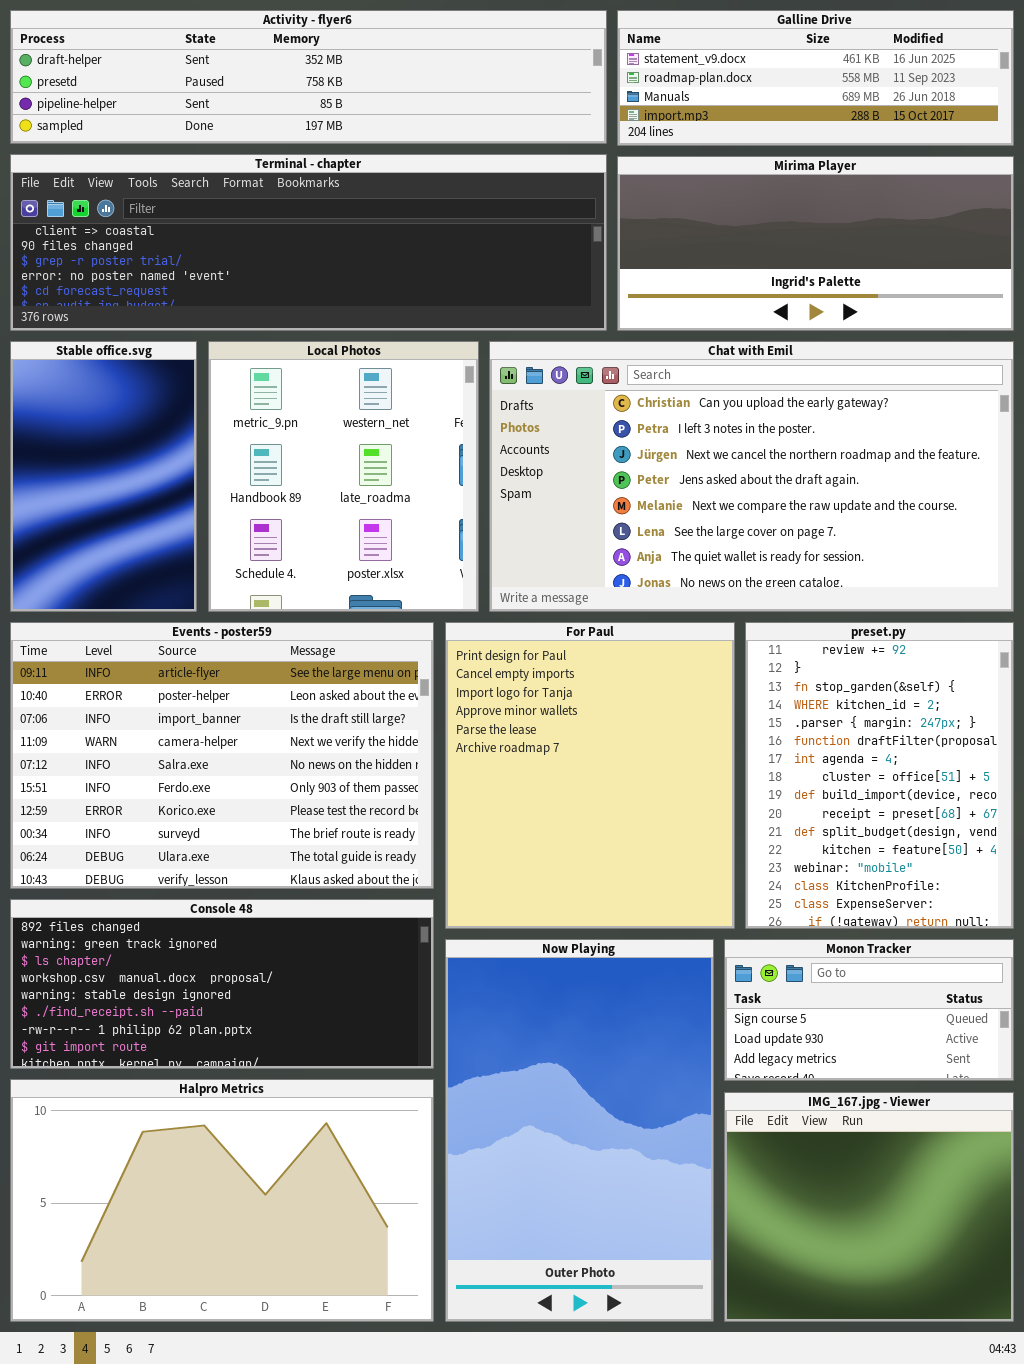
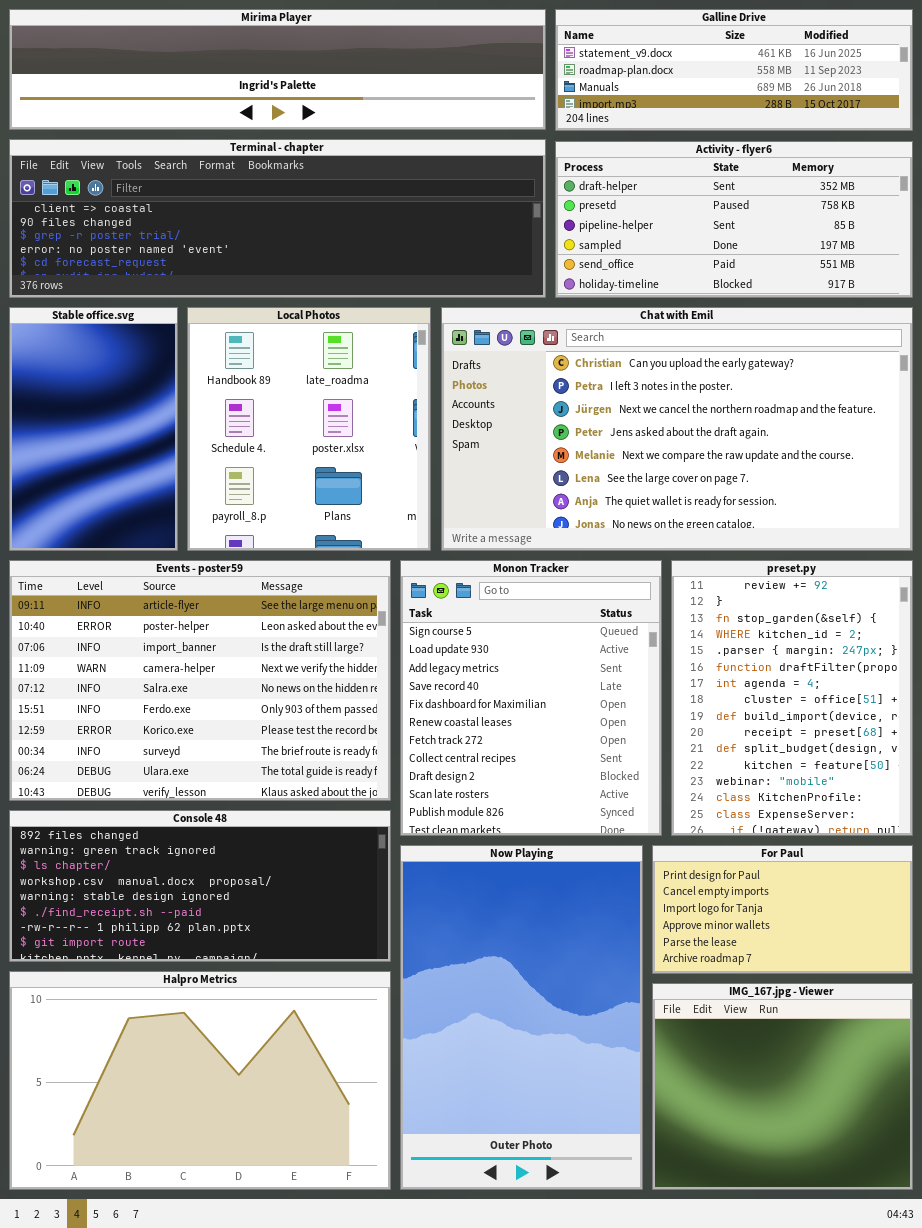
Activity - flyer6: [10,10,607,144] -> [555,141,913,298], moved, resized
Mirima Player: [617,156,1014,331] -> [9,9,546,130], moved, resized
Local Photos: [208,341,479,612] -> [187,307,431,551], scrolled down 1 row
For Paul: [445,622,735,929] -> [652,845,913,974], moved, resized
Monon Tracker: [724,939,1014,1081] -> [400,560,662,836], moved, resized

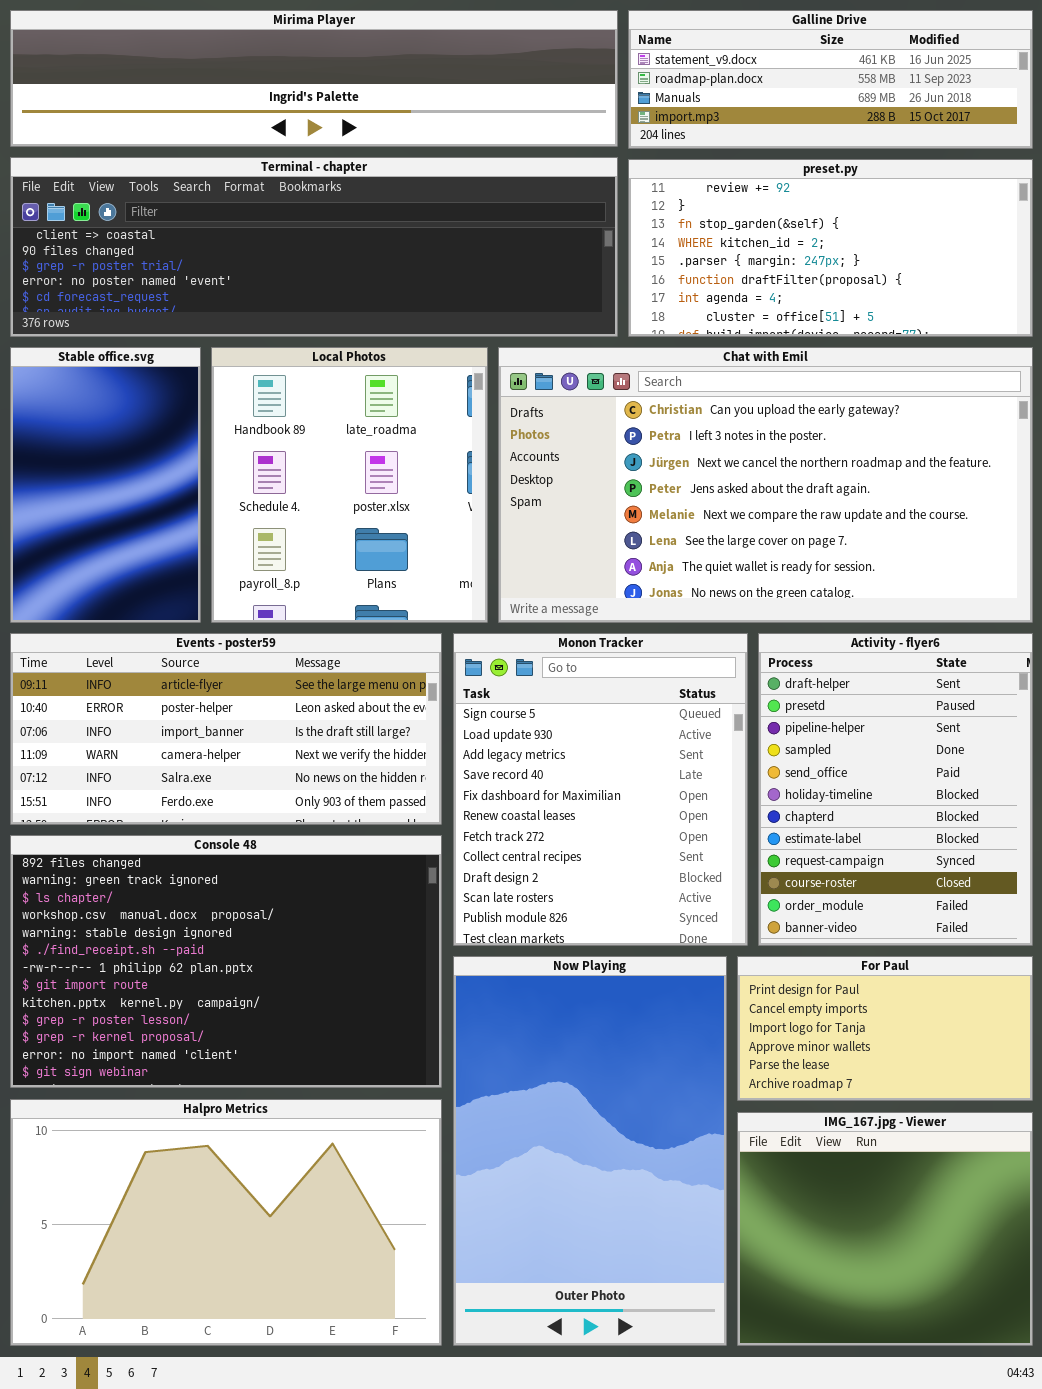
Activity - flyer6: [555,141,913,298] -> [758,633,1033,946], moved, resized
Events - poster59: [9,560,391,801] -> [10,633,442,825], resized
preset.py: [671,560,913,836] -> [628,159,1033,337], moved, resized
Console 48: [9,810,391,962] -> [10,835,442,1088], resized

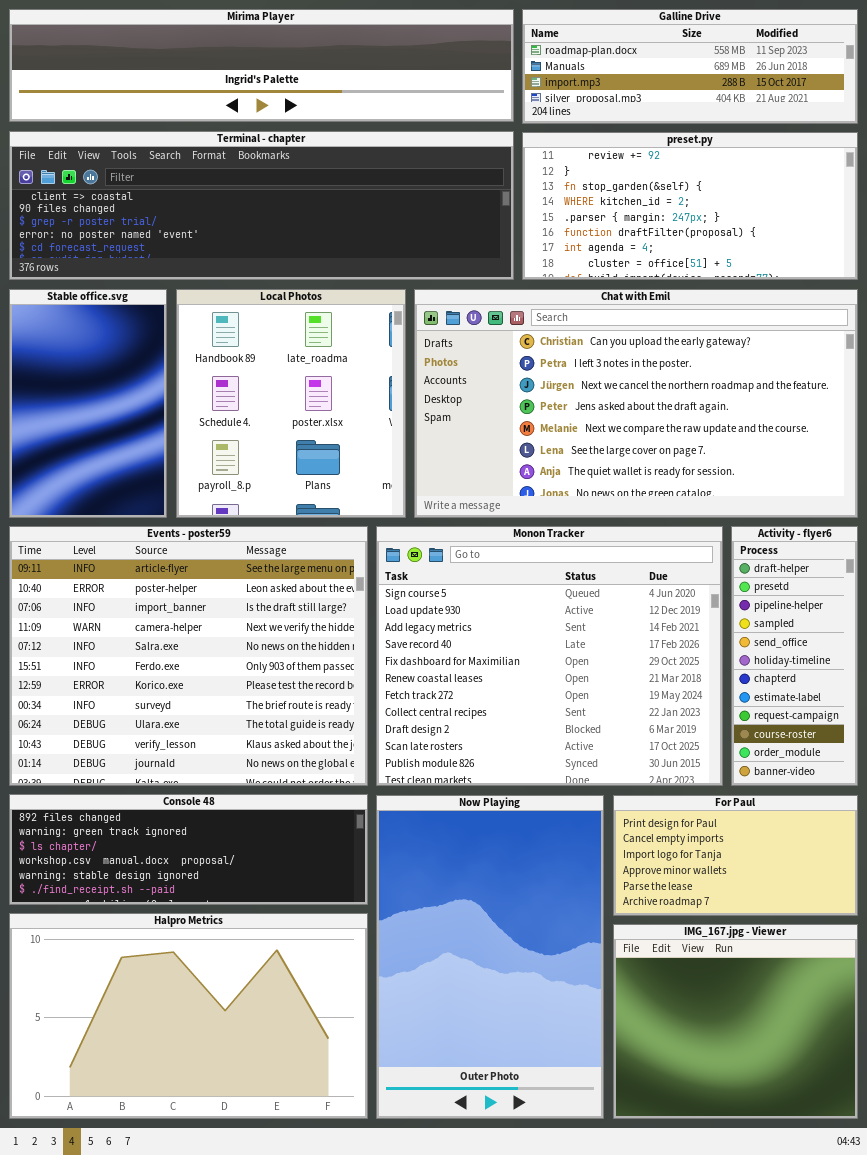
Galline Drive: [628,10,1033,149] -> [522,9,858,124], scrolled down 1 row
Events - poster59: [10,633,442,825] -> [9,526,368,786], resized
Monon Tracker: [453,633,748,946] -> [376,526,723,786], resized
Activity - flyer6: [758,633,1033,946] -> [731,526,858,786], resized
Console 48: [10,835,442,1088] -> [9,794,368,905], resized

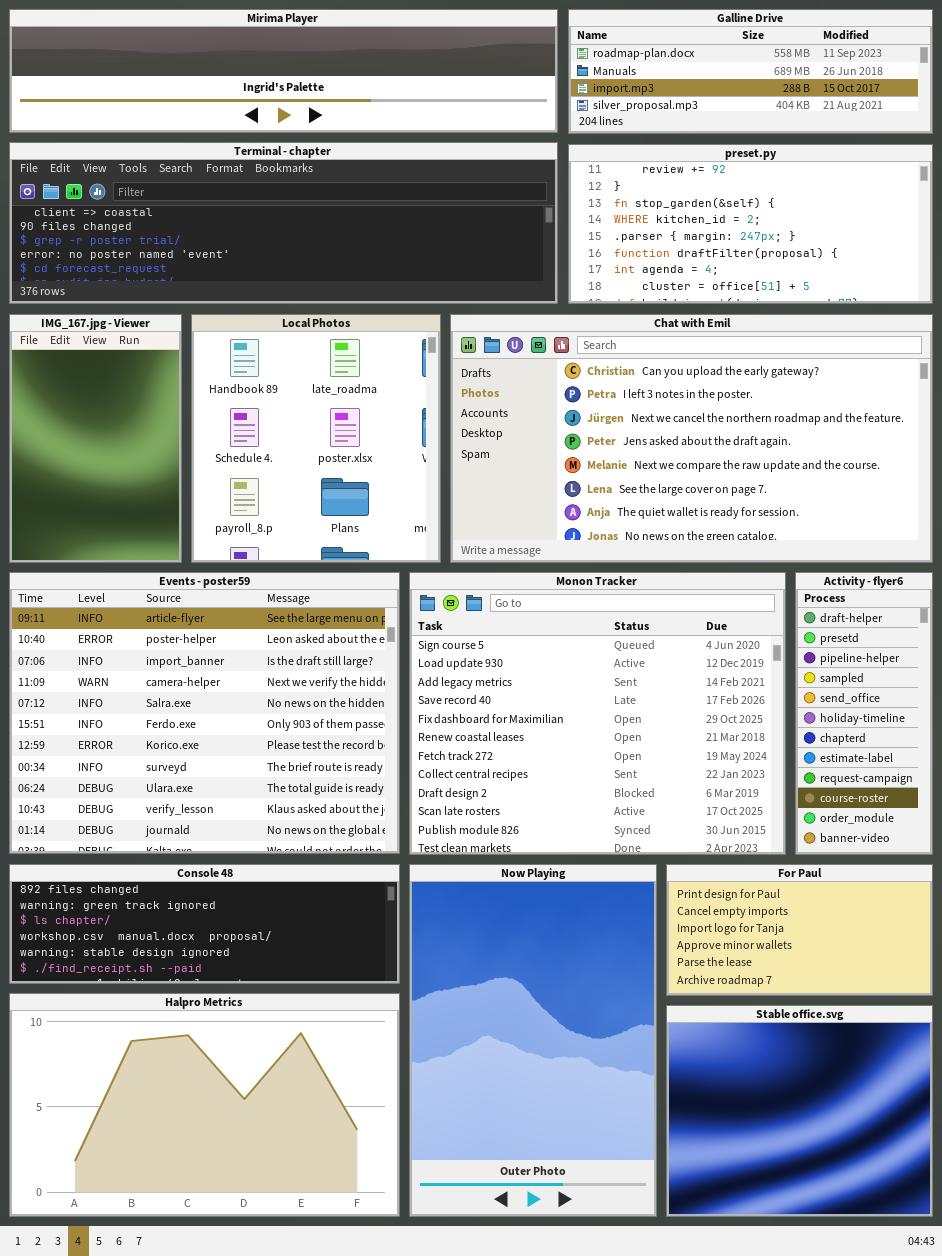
Stable office.svg: [9,289,167,518] -> [666,1005,933,1217], moved, resized
IMG_167.jpg - Viewer: [613,924,858,1119] -> [9,314,182,563], moved, resized

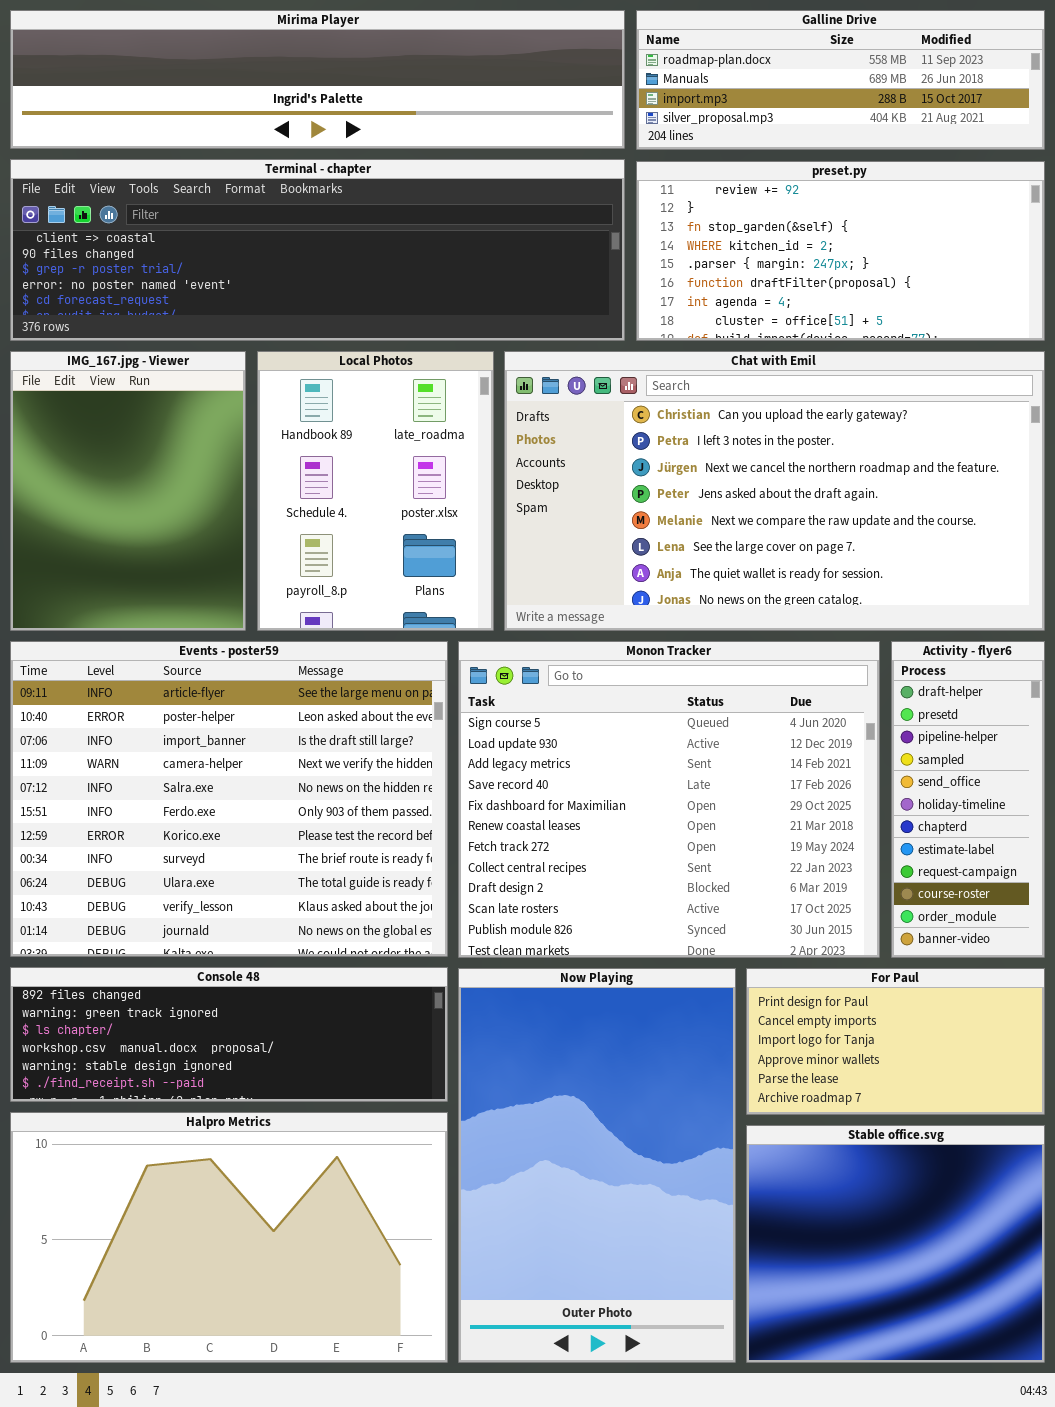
IMG_167.jpg - Viewer: [9,314,182,563] -> [10,351,246,631], resized
Local Photos: [191,314,441,563] -> [257,351,494,631], resized

